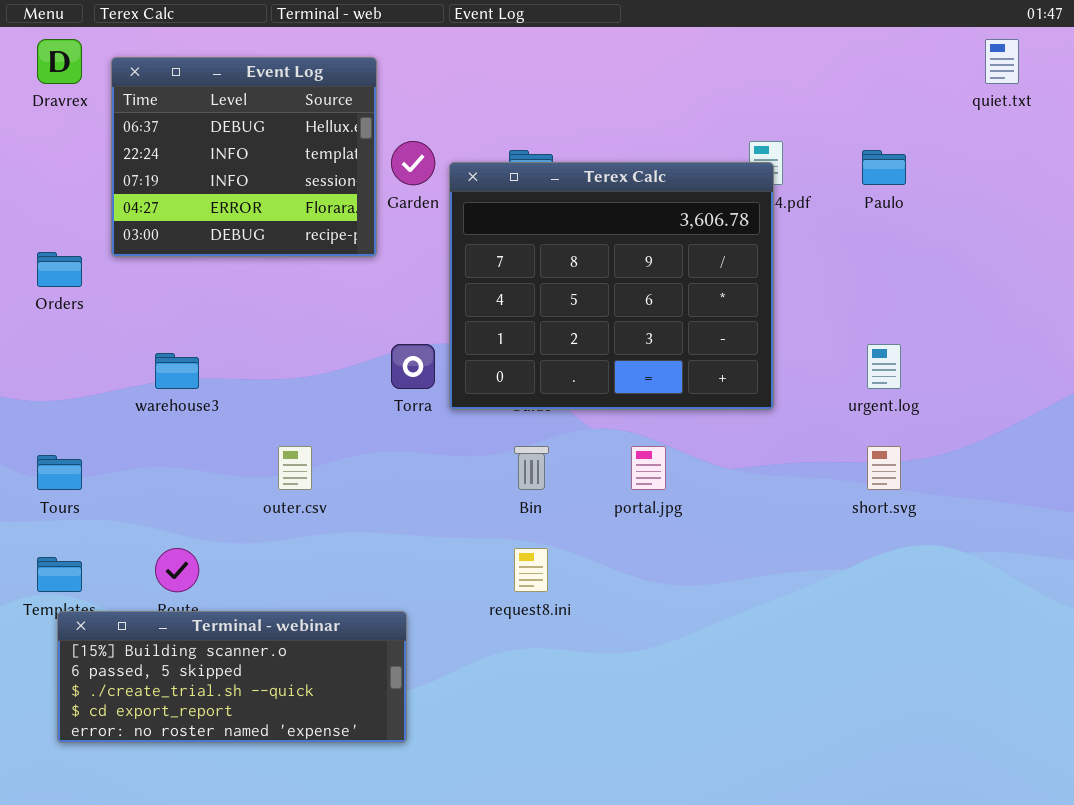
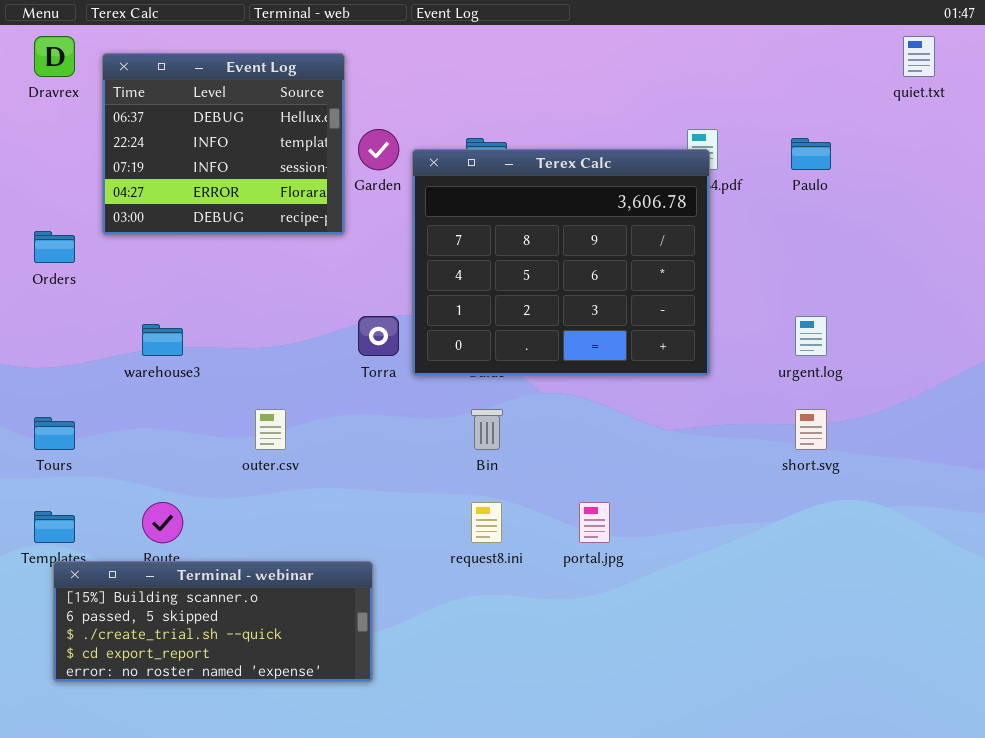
portal.jpg: [631,446,666,490] -> [579,502,610,543], moved

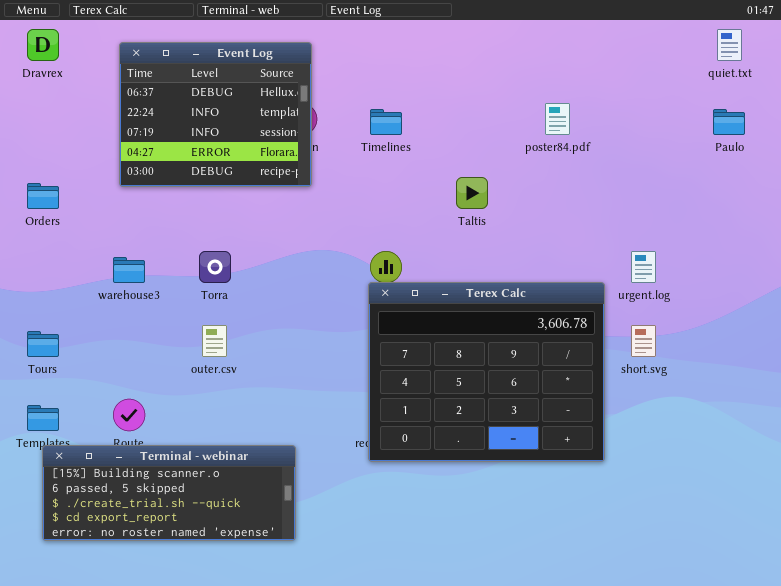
Event Log: [102,53,345,235] -> [119,42,312,187], moved
Paulo: [791,138,831,170] -> [713,109,745,135], moved
Terex Calc: [412,149,710,376] -> [368,282,605,462], moved
Torra: [358,316,399,356] -> [199,251,231,283], moved

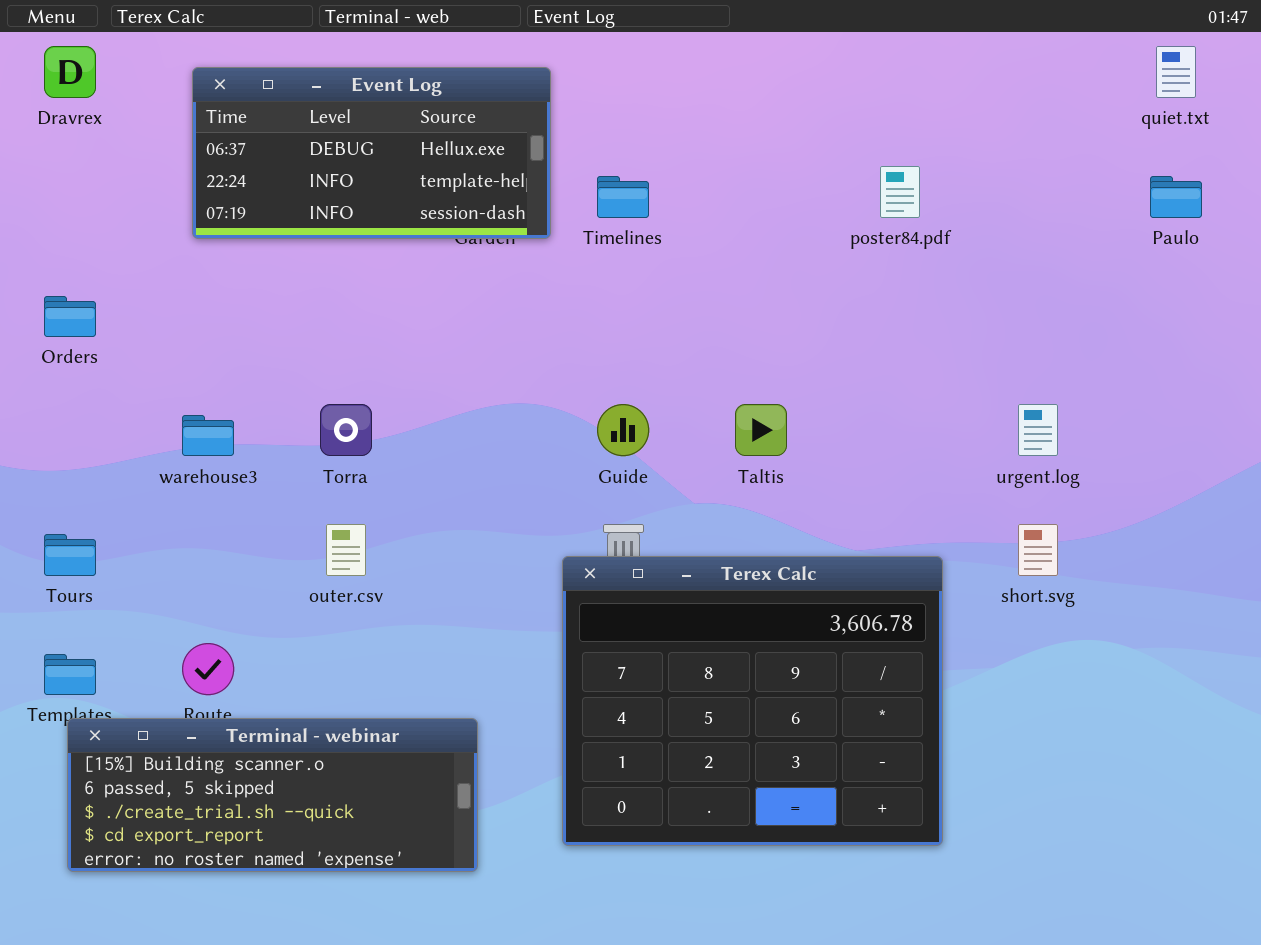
Event Log: [119,42,312,187] -> [192,67,551,239], resized
Taltis: [456,177,488,209] -> [735,404,787,456], moved
Terex Calc: [368,282,605,462] -> [562,556,943,846], moved

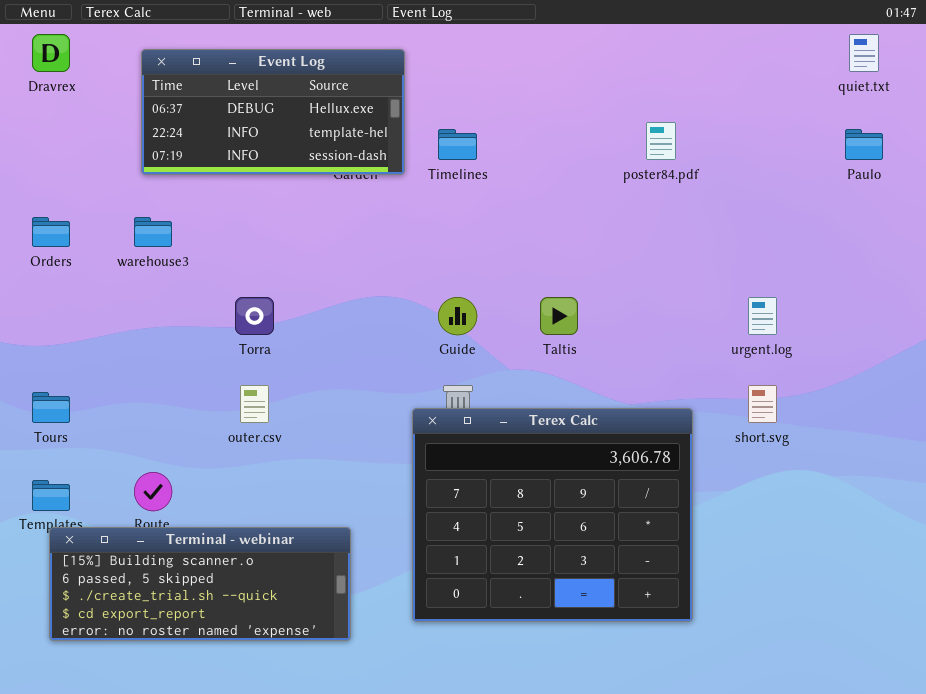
warehouse3: [182,415,234,456] -> [134,217,172,247], moved

